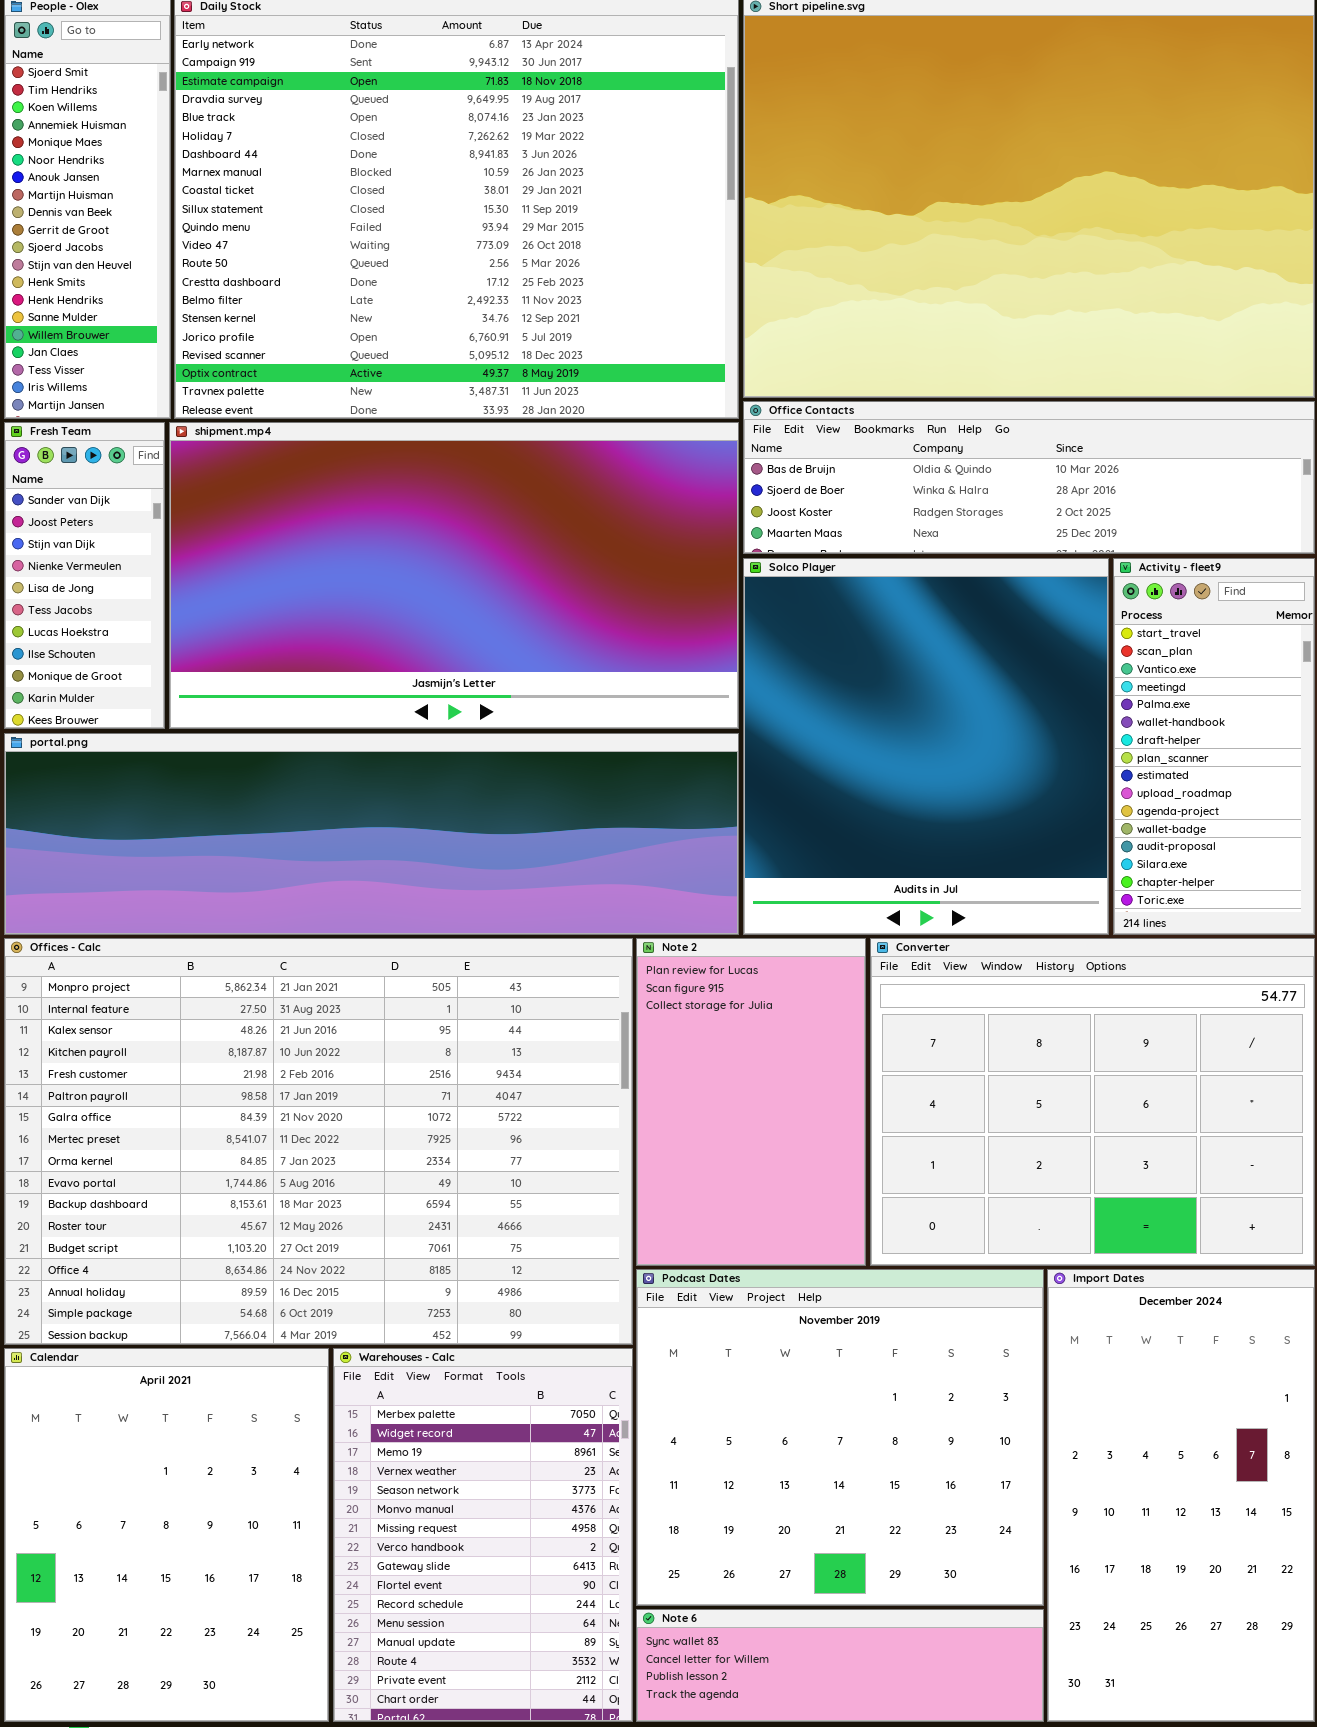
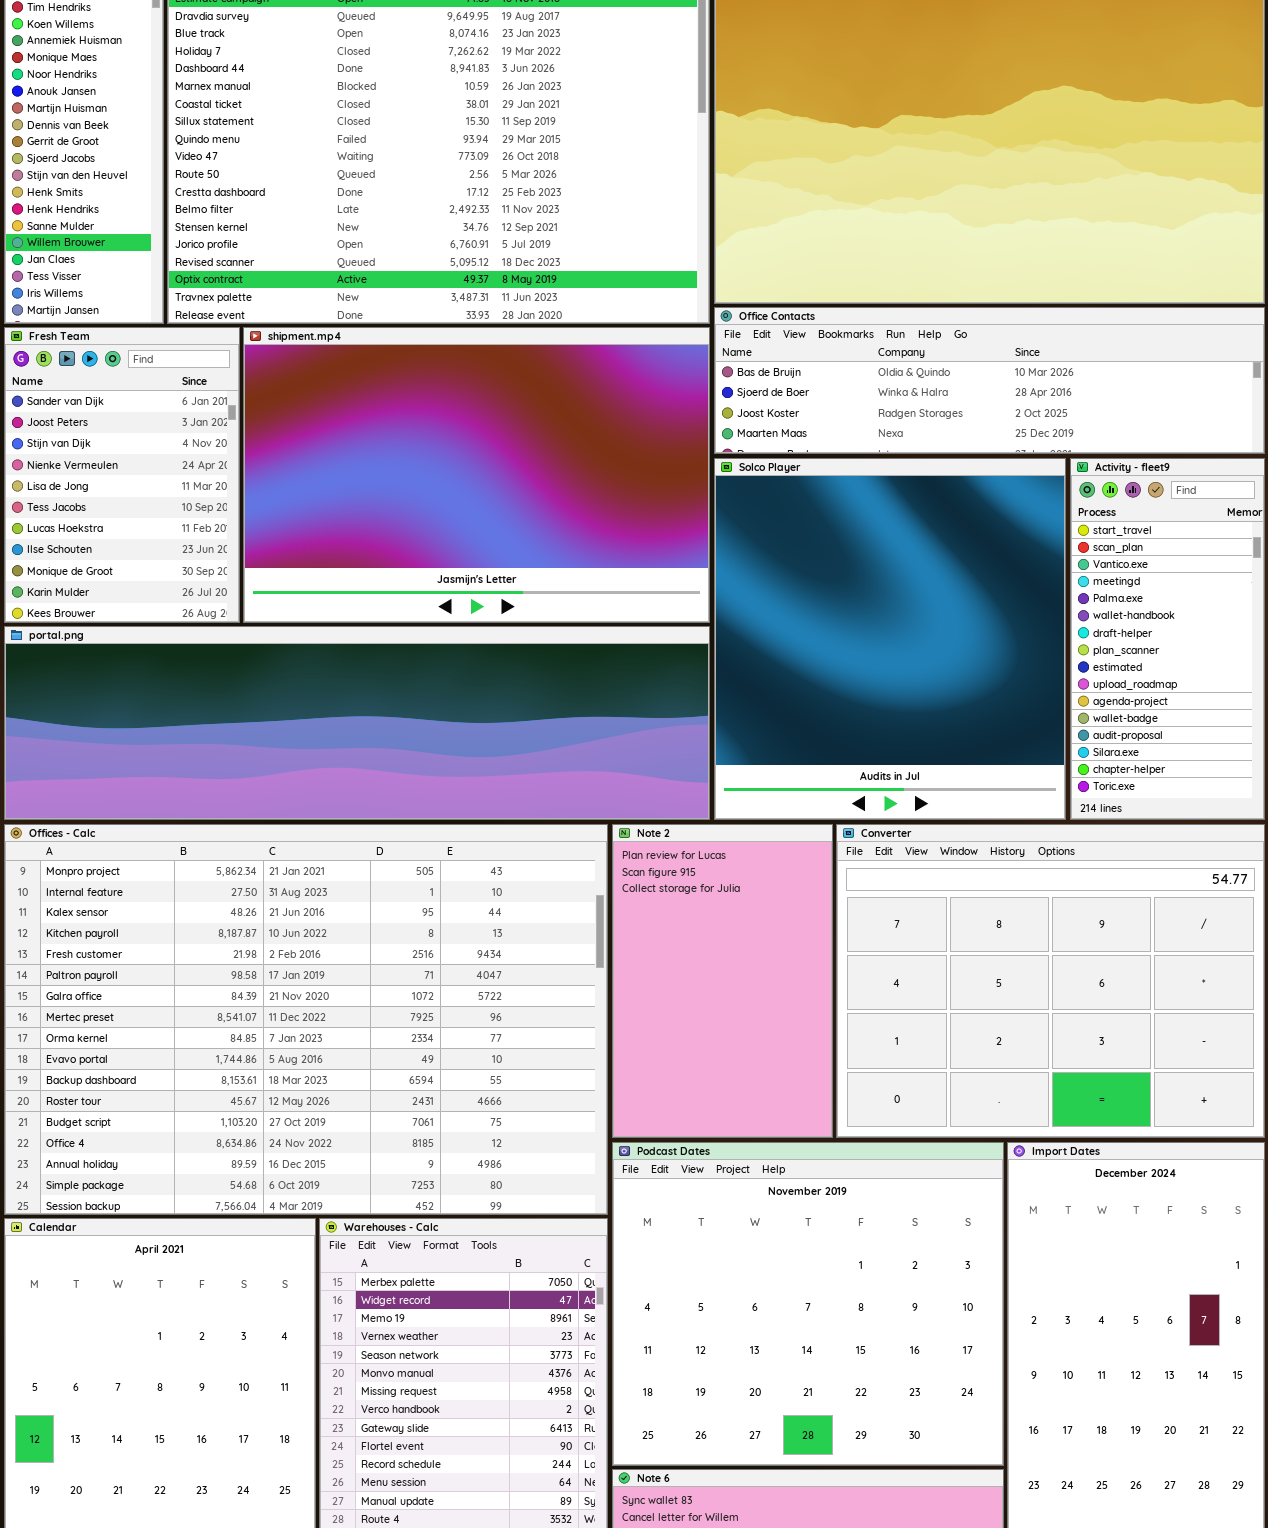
Fresh Team: [4,422,165,729] -> [4,327,240,623], resized
shipment.mp4: [169,422,739,729] -> [243,327,710,623], resized

